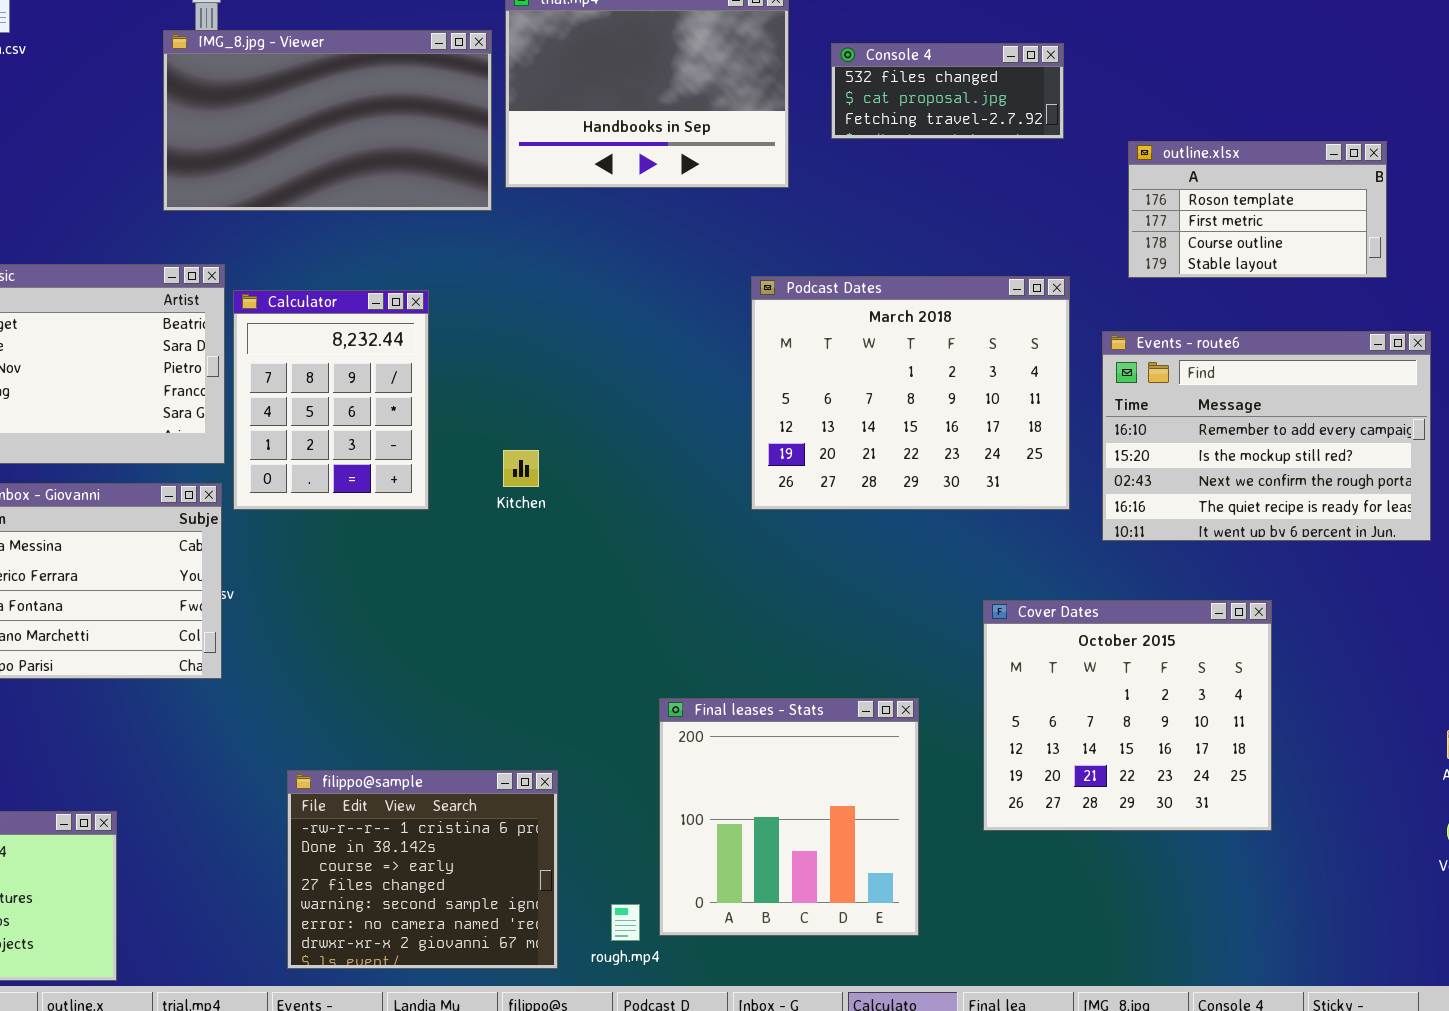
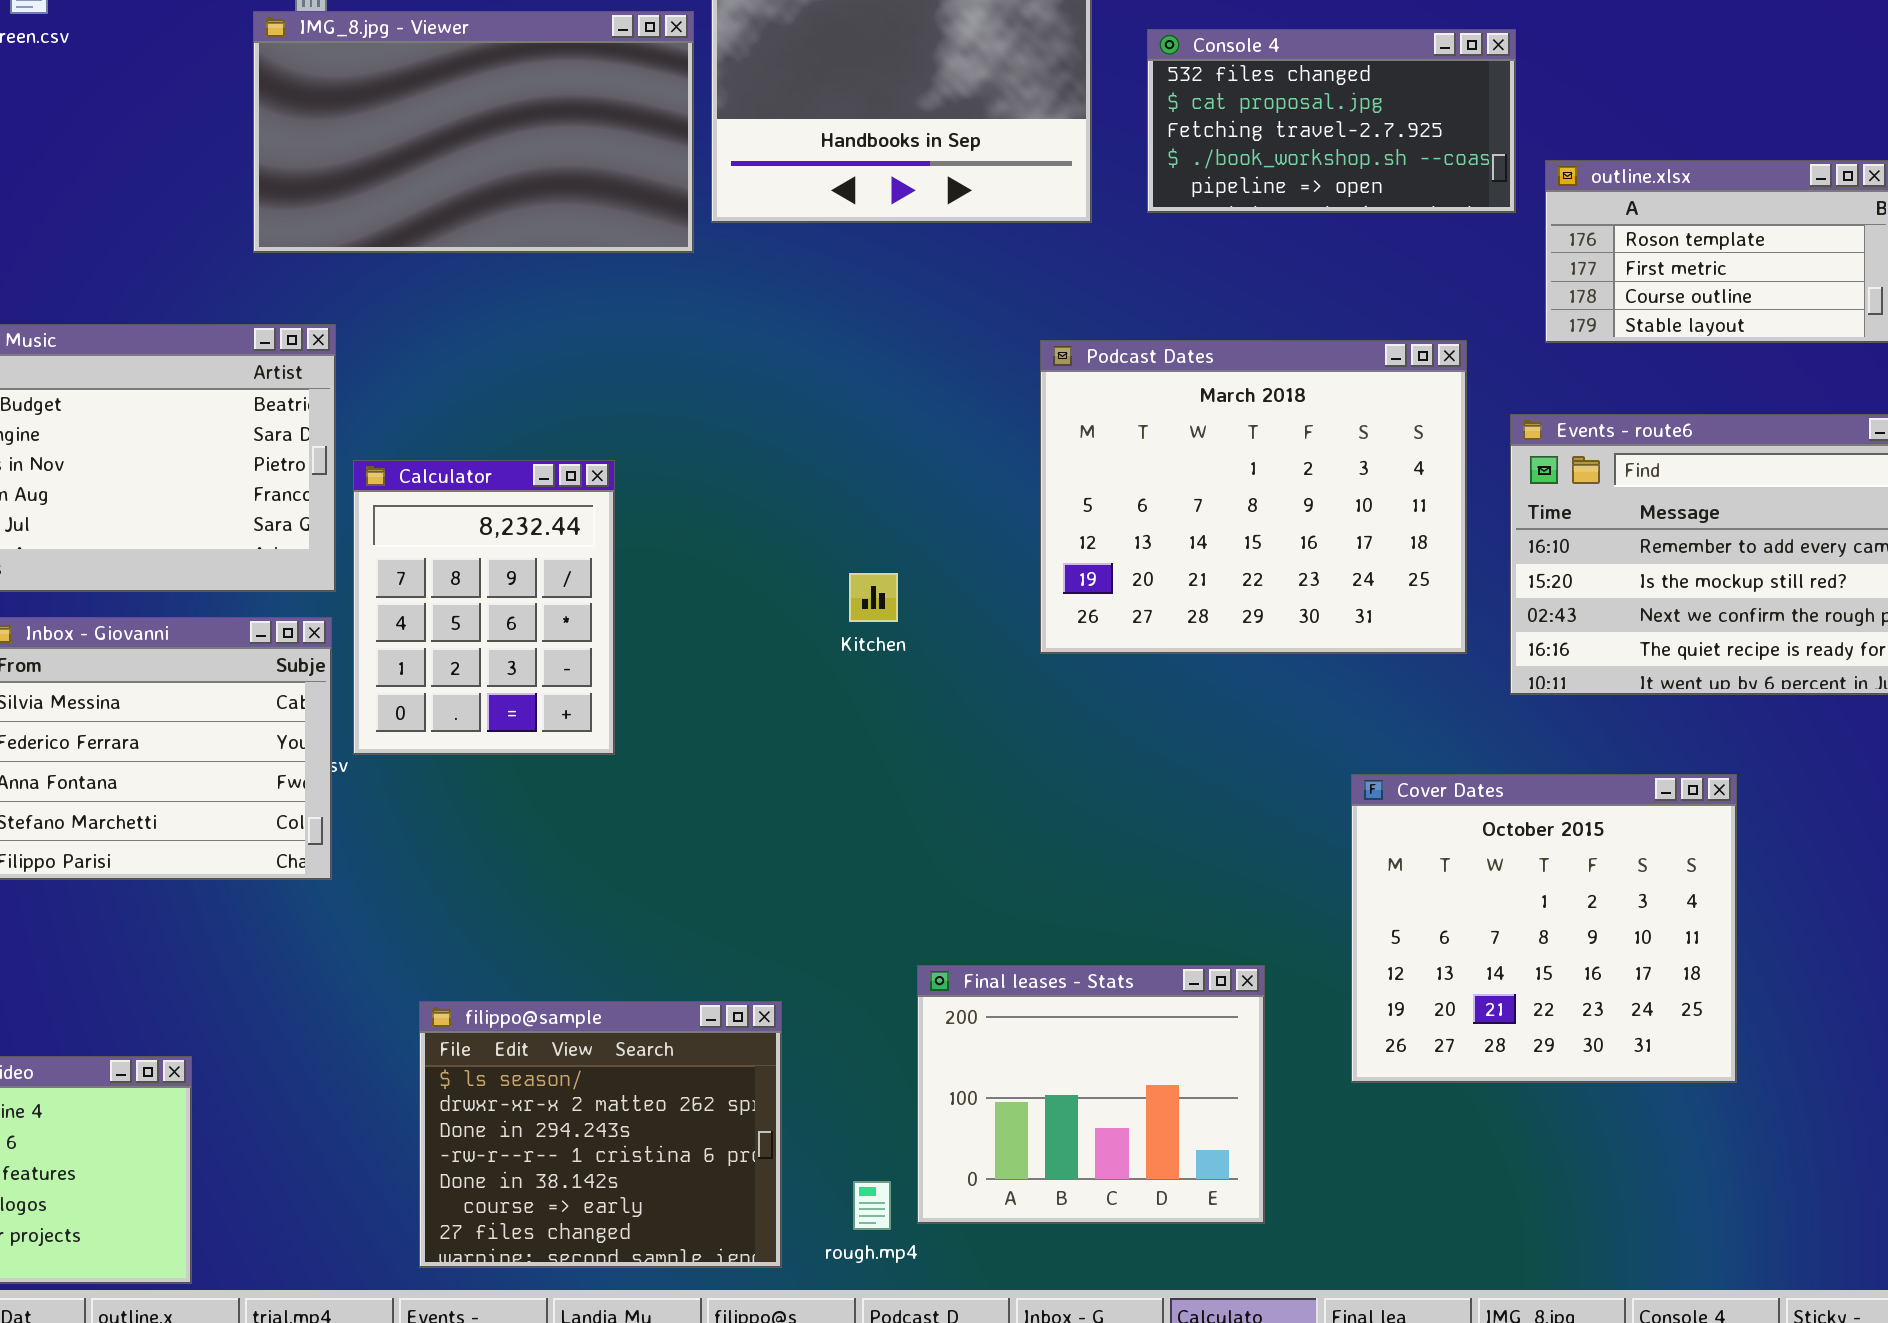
Console 4: [831,43,1064,139] -> [1147,29,1516,213], resized
Calculator: [233,290,429,510] -> [353,460,615,755], moved
Kitchen: [503,450,539,487] -> [849,573,898,622], moved
Final leases - Stats: [659,698,919,936] -> [917,965,1265,1224], resized
filippo@sample: [287,770,558,969] -> [419,1001,782,1268], scrolled up 3 rows

